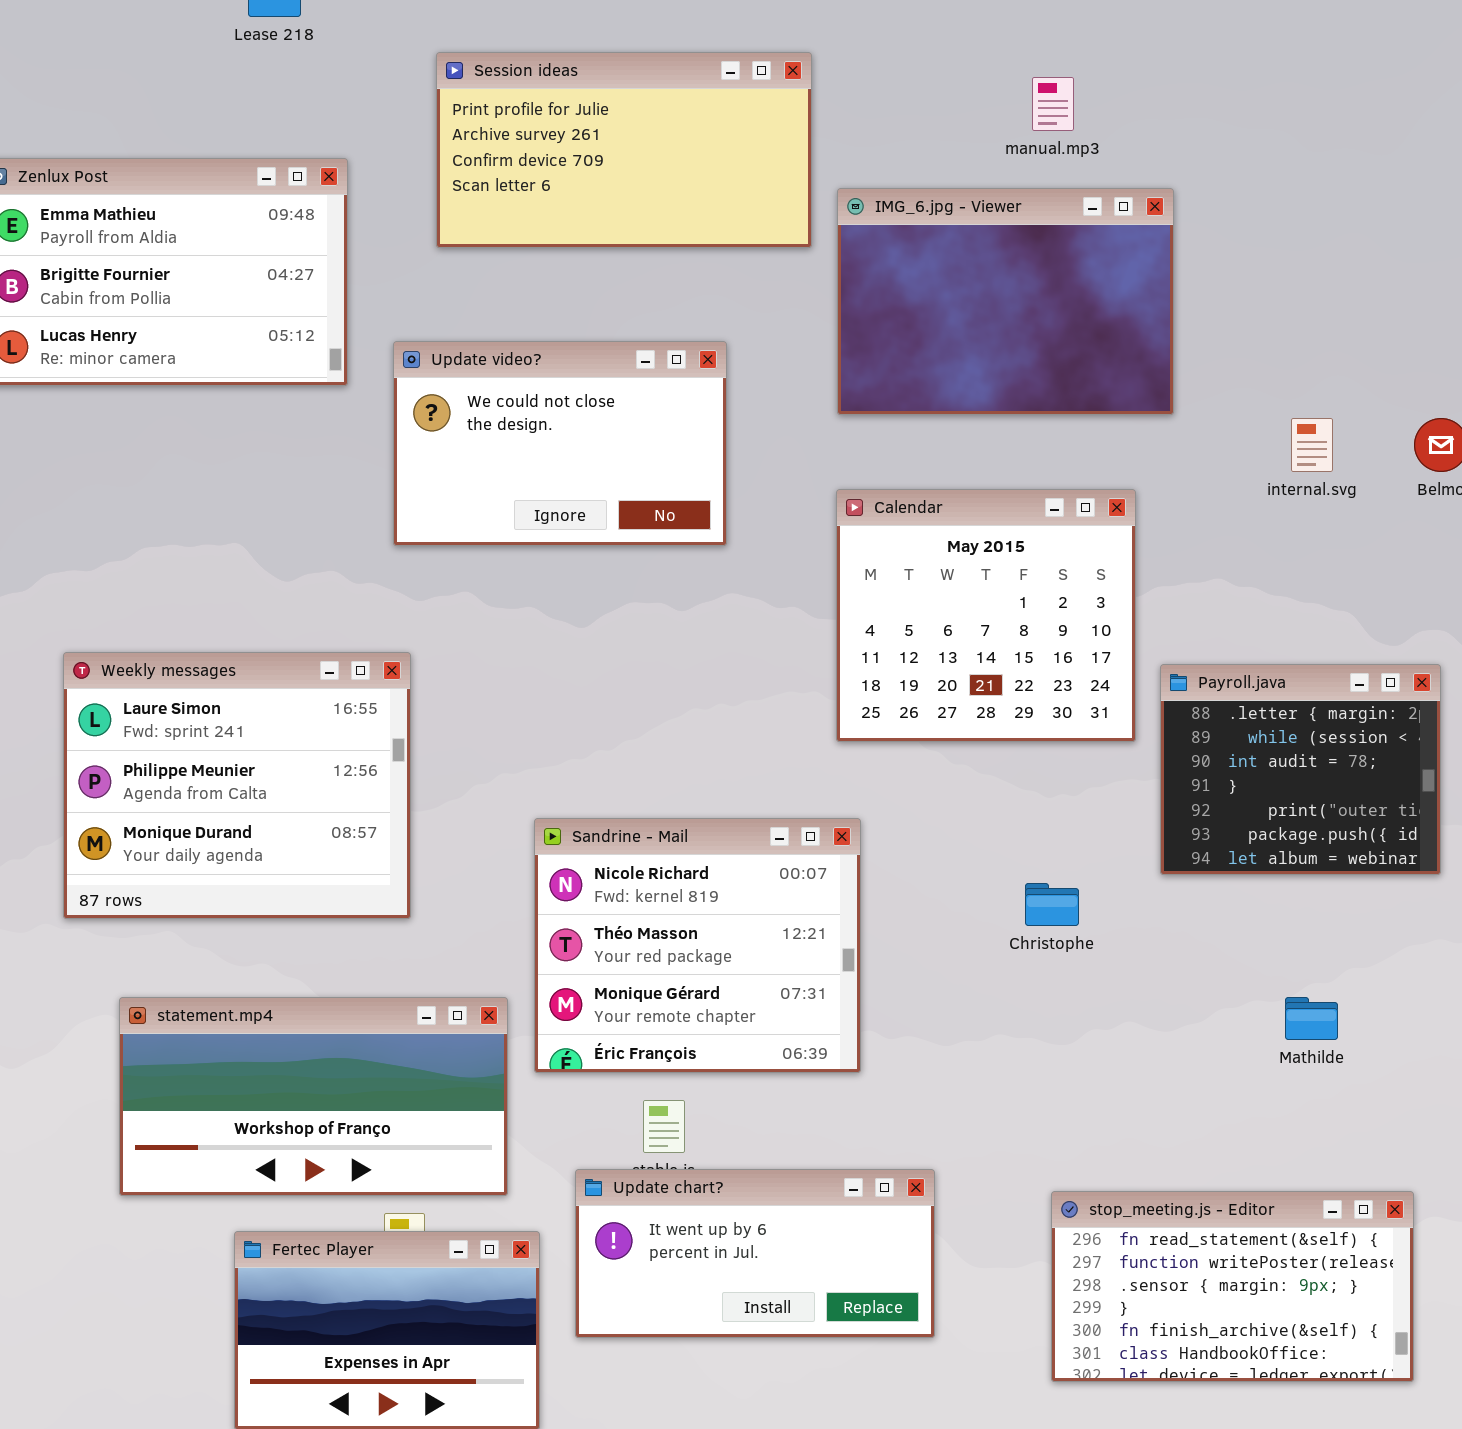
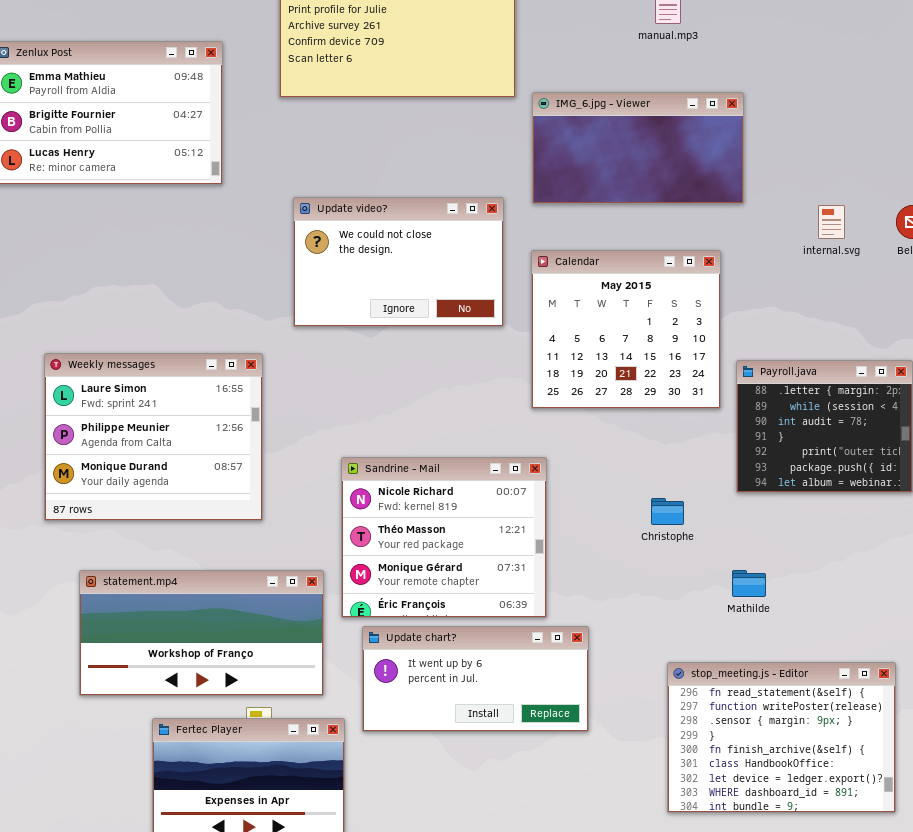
IMG_6.jpg - Viewer: [837,188,1174,415] -> [532,92,744,204], resized
Update video?: [393,341,727,546] -> [293,197,504,327], moved
Mathilde: [1285,997,1338,1040] -> [732,570,766,597], moved
Update chart?: [575,1169,935,1338] -> [362,626,589,732], moved
stop_meeting.js - Editor: [1051,1191,1414,1382] -> [667,662,896,813], resized

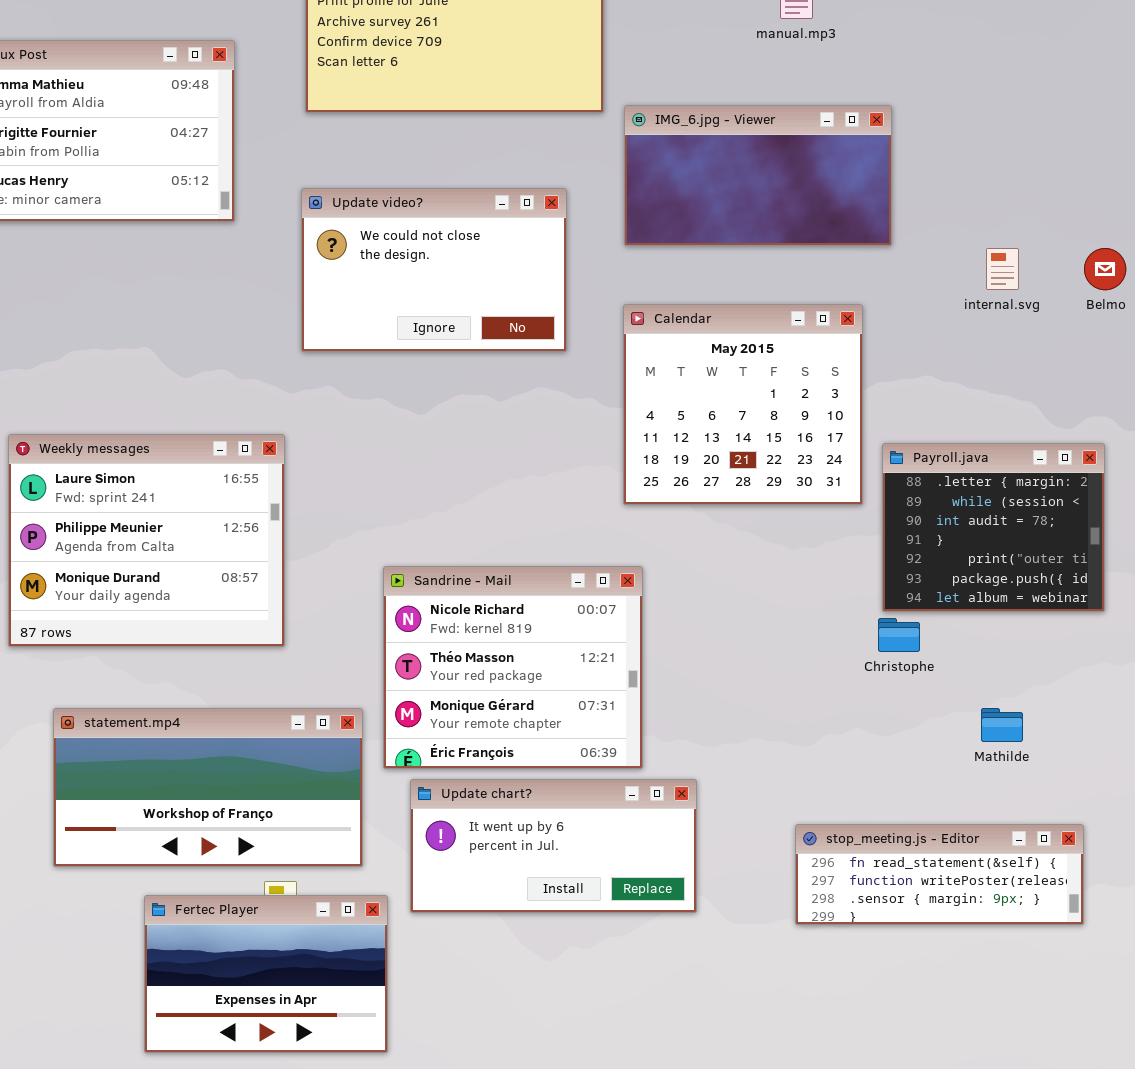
Update video?: [293,197,504,327] -> [301,188,567,352], moved
Christophe: [651,498,684,525] -> [878,618,920,652], moved
Mathilde: [732,570,766,597] -> [981,708,1023,742], moved
stop_meeting.js - Editor: [667,662,896,813] -> [795,824,1084,925], resized

